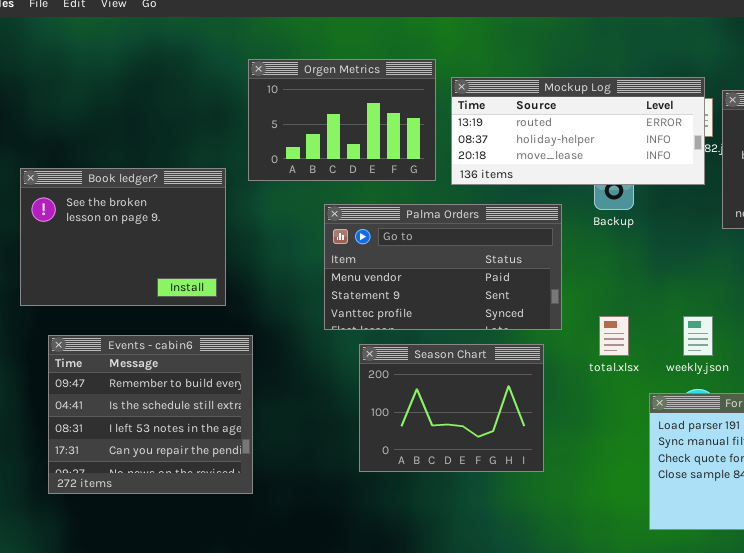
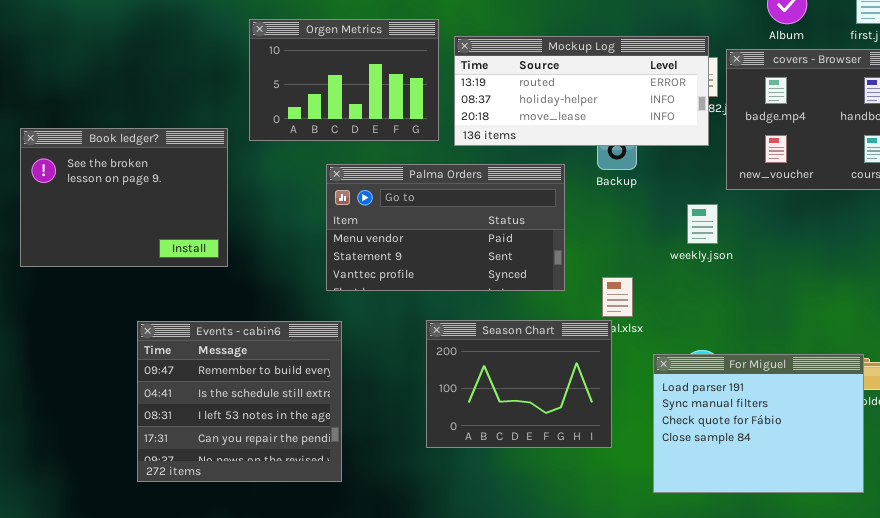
weekly.json: [683,316,713,356] -> [687,204,718,244], moved
Events - cabin6: [48,335,253,494] -> [137,321,342,482], moved
Season Chart: [359,344,544,472] -> [426,320,612,448], moved

